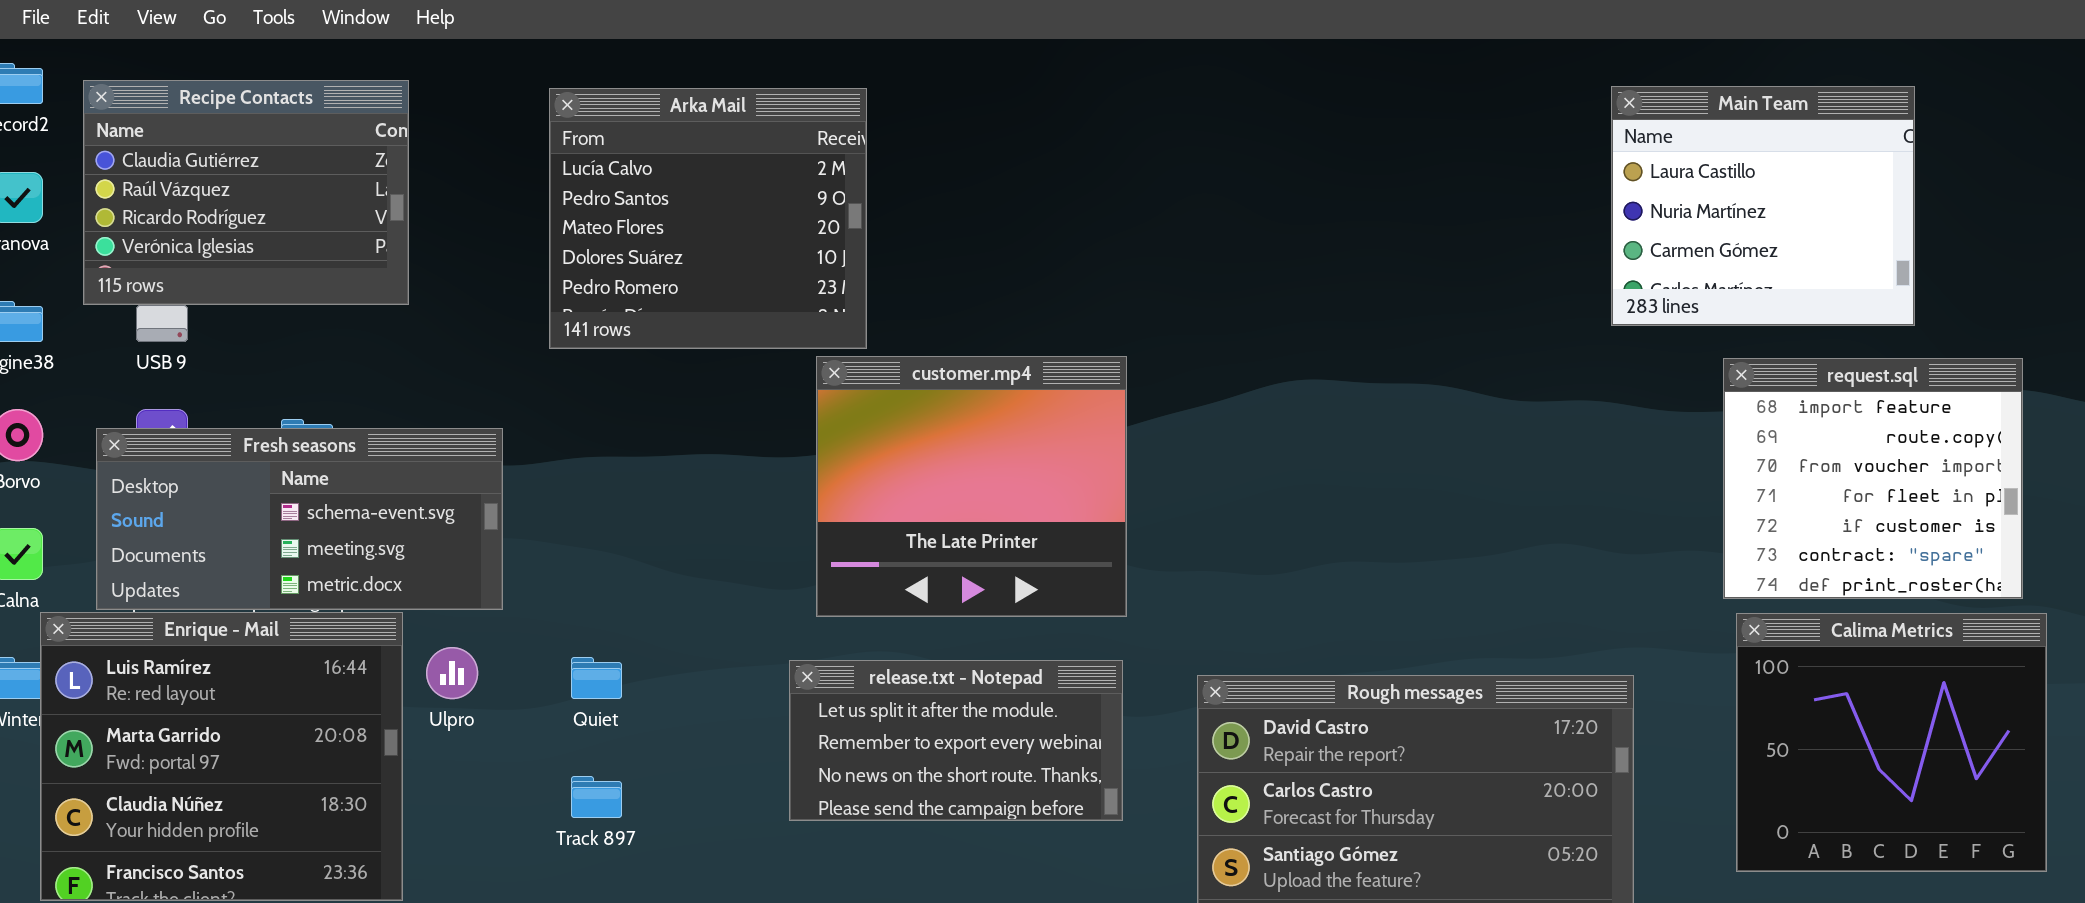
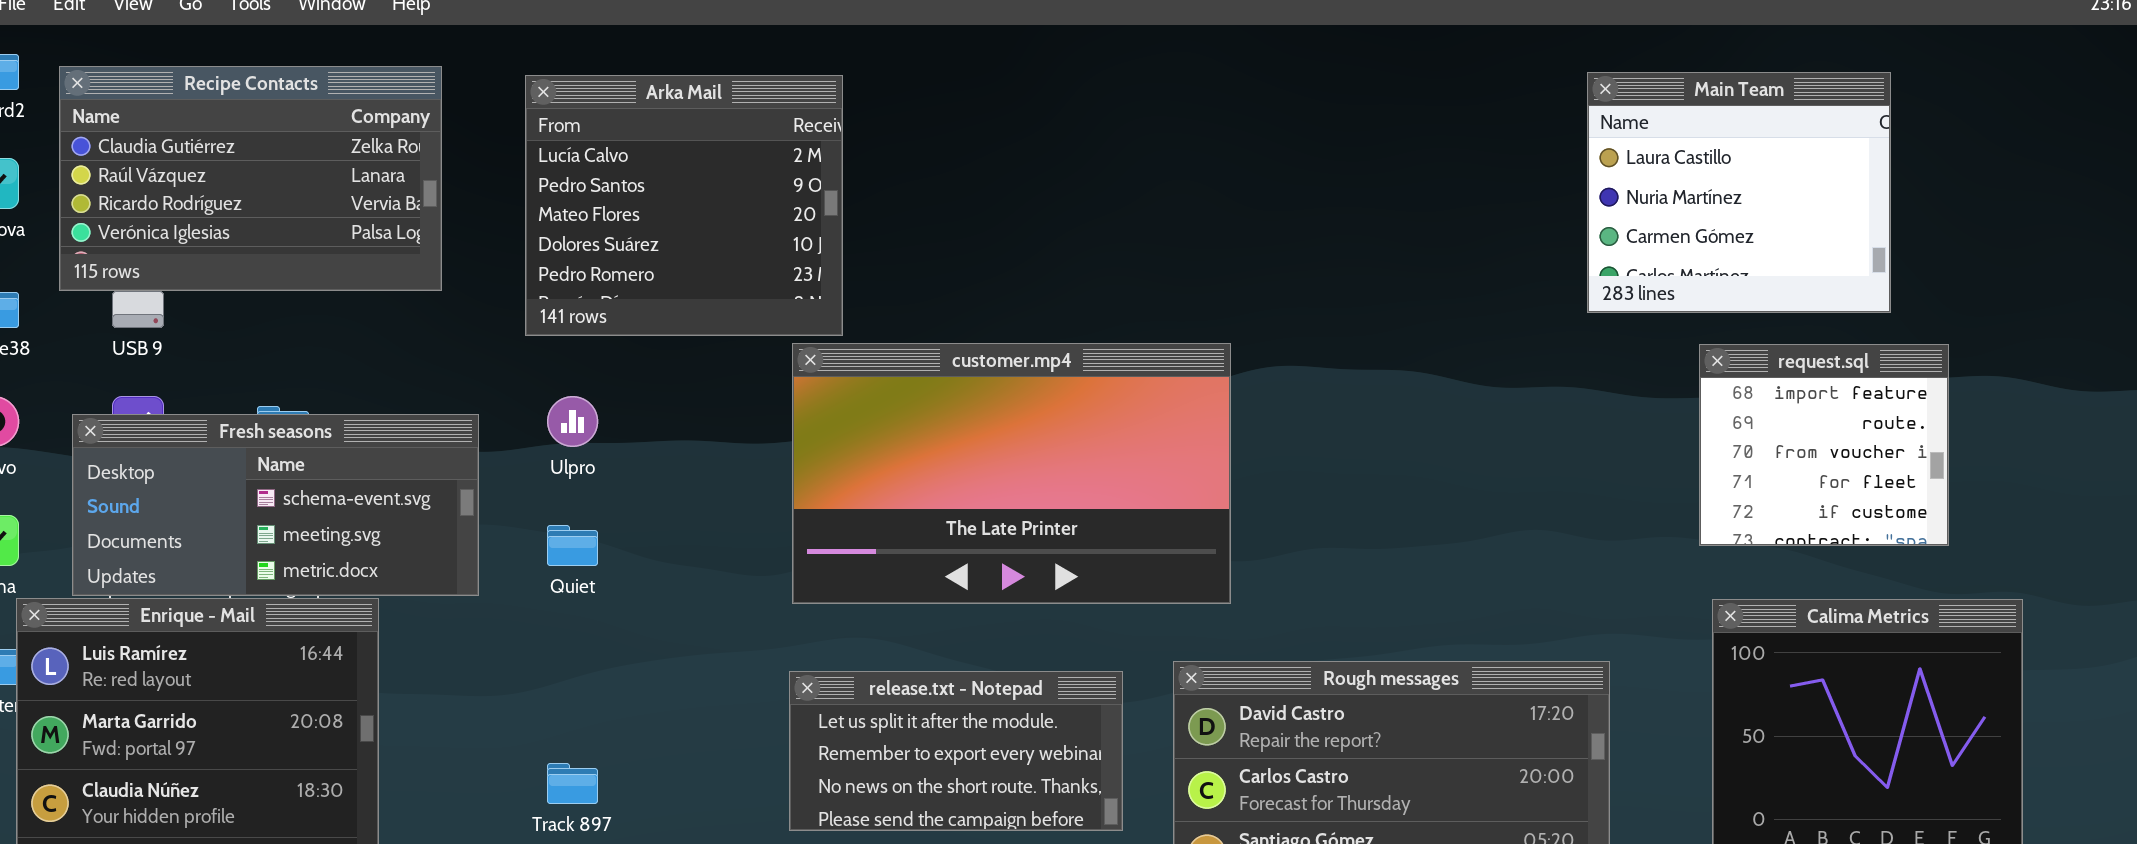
Recipe Contacts: [83,80,409,305] -> [59,66,442,291], resized
customer.mp4: [816,356,1127,617] -> [792,343,1231,604], resized
request.sql: [1723,358,2023,599] -> [1699,344,1949,546], resized
Ulpro: [426,647,478,699] -> [547,396,598,447], moved
Quiet: [571,657,622,699] -> [547,525,598,566], moved
release.txt - Notepad: [789,660,1123,821] -> [789,671,1123,831], moved

